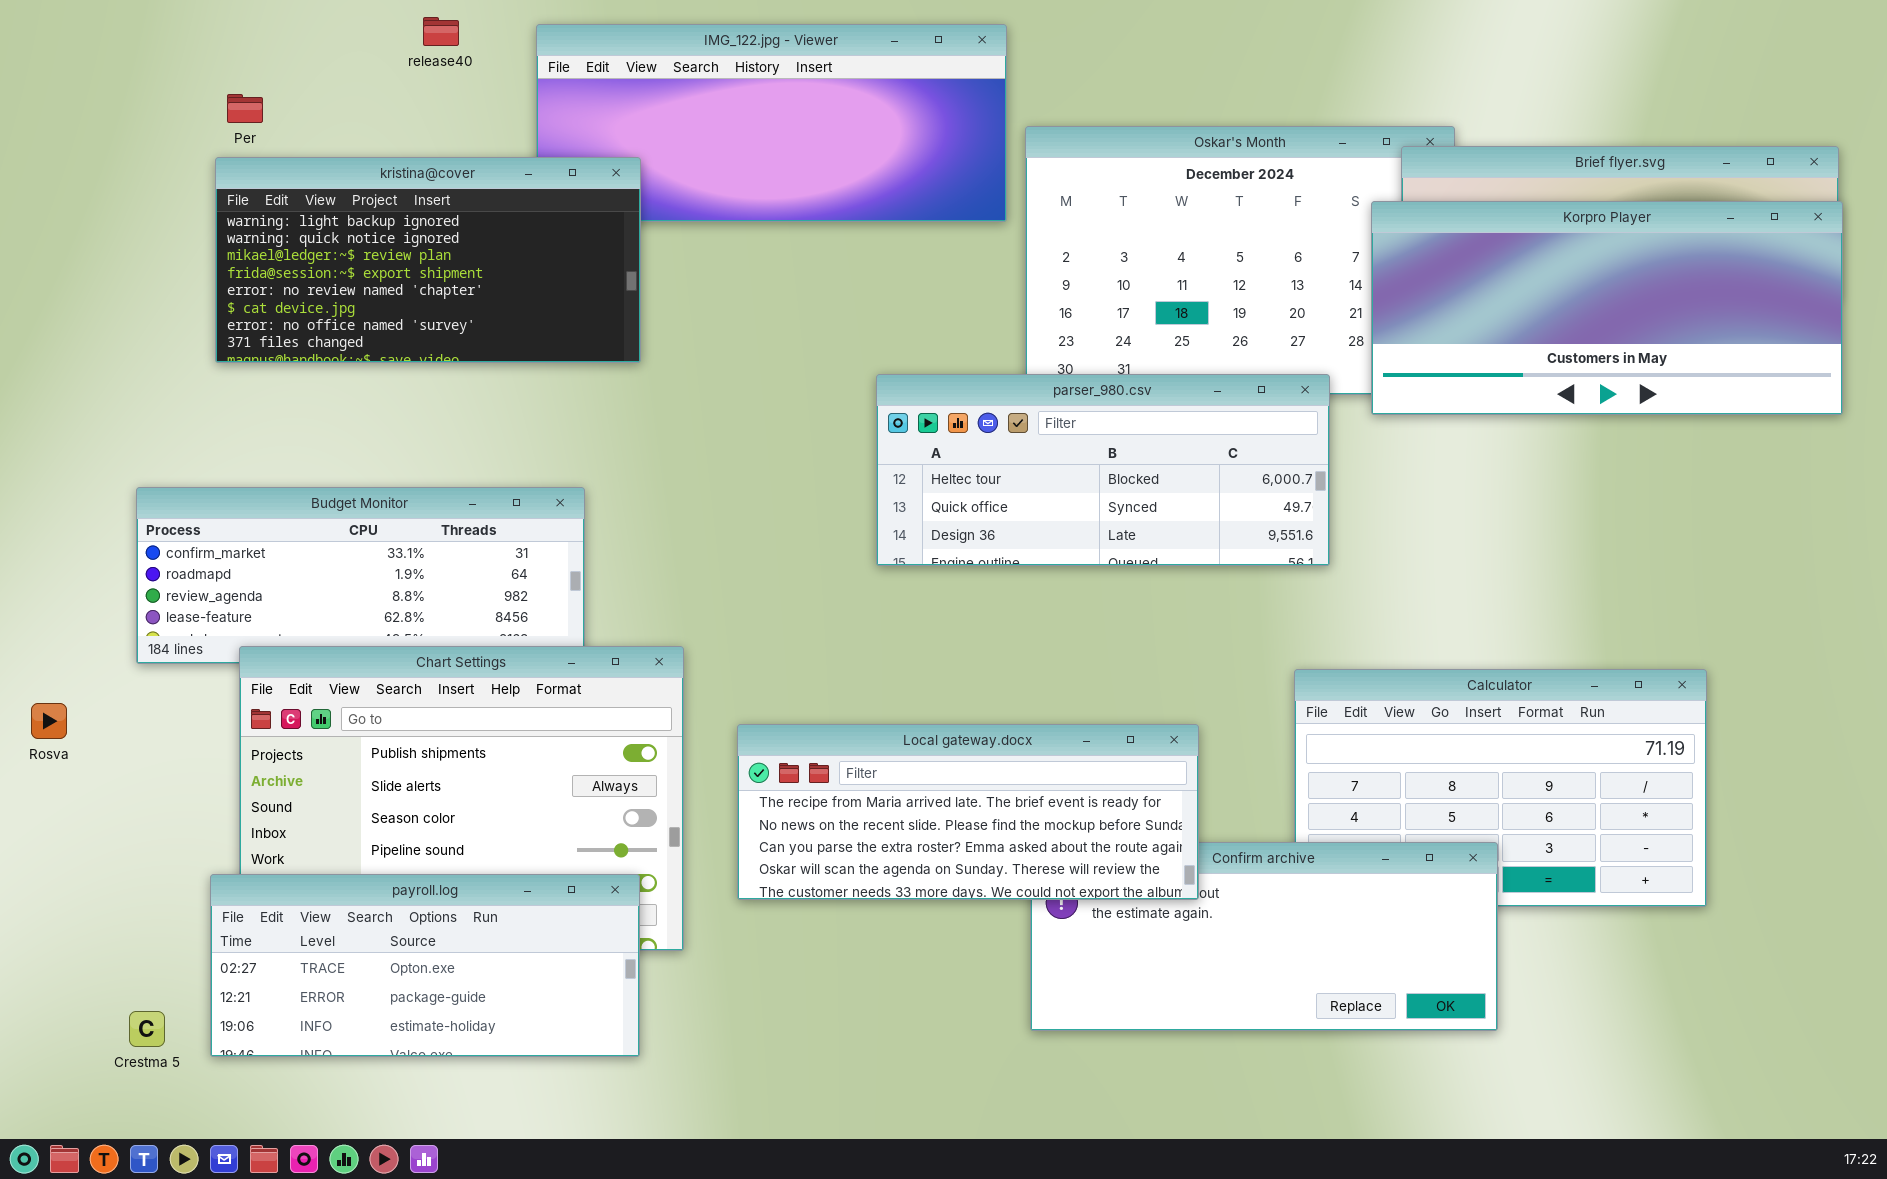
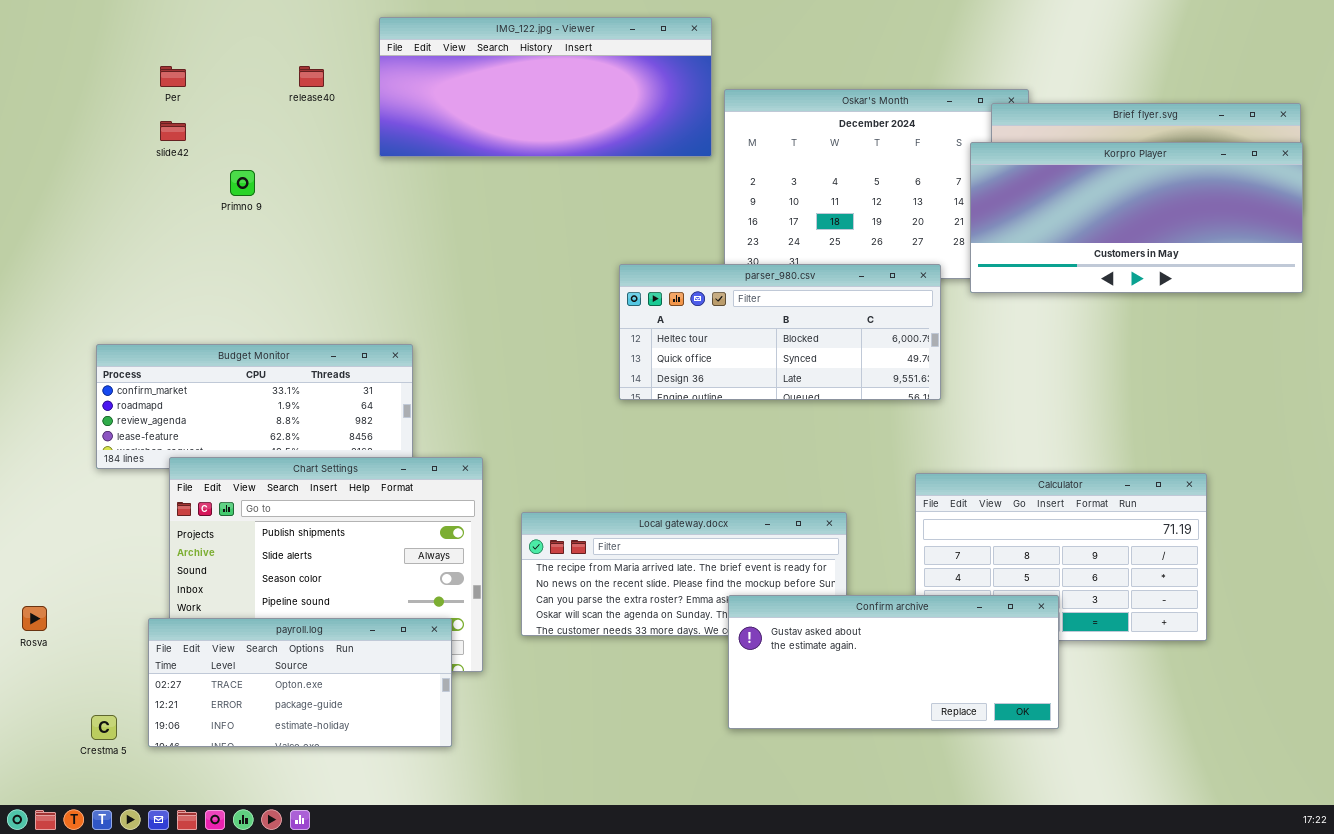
release40: [423,17,459,46] -> [299,66,324,87], moved
kristina@cover: [215,157,641,363] -> none, closed
Rosva: [31,703,67,739] -> [22,606,47,631], moved
Confirm archive: [1030,842,1498,1031] -> [728,595,1059,729], raised

